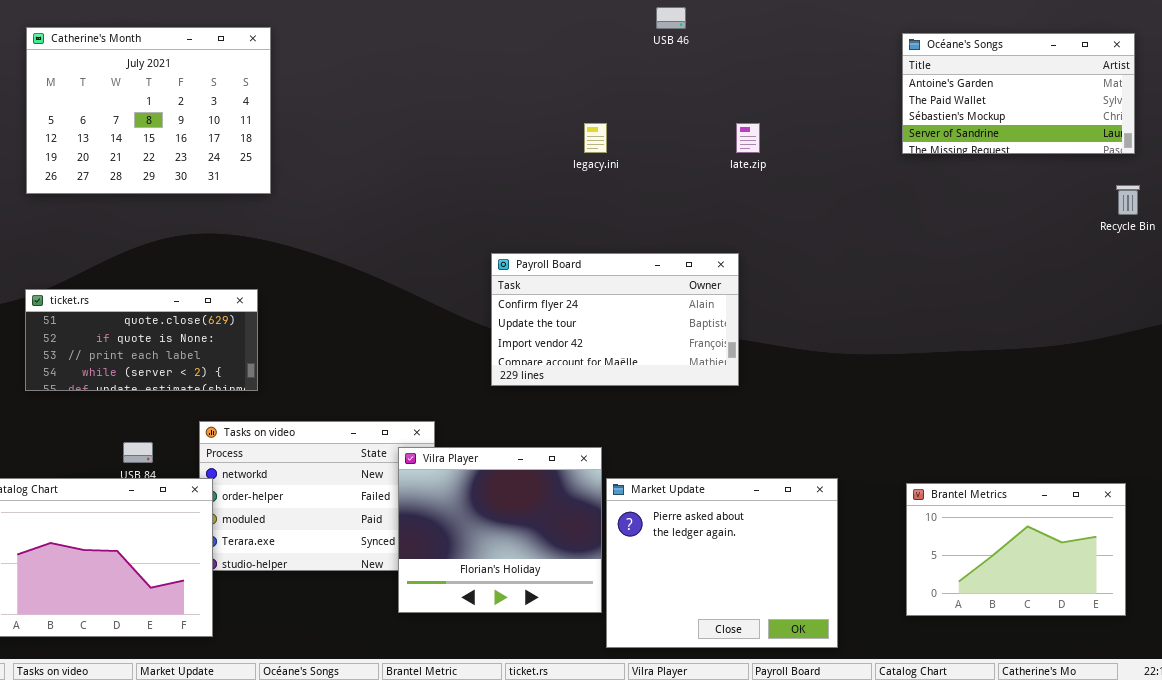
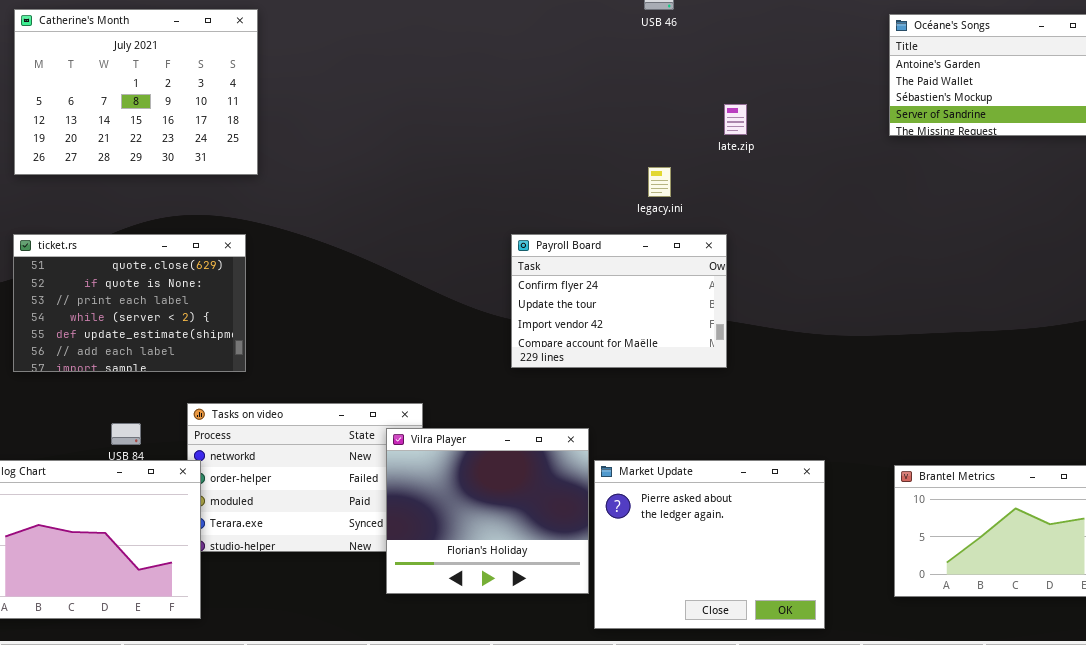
legacy.ini: [584,123,607,153] -> [648,167,671,197], moved
Payroll Board: [491,253,739,386] -> [511,234,727,368], resized
ticket.rs: [25,289,258,391] -> [13,234,246,372], resized

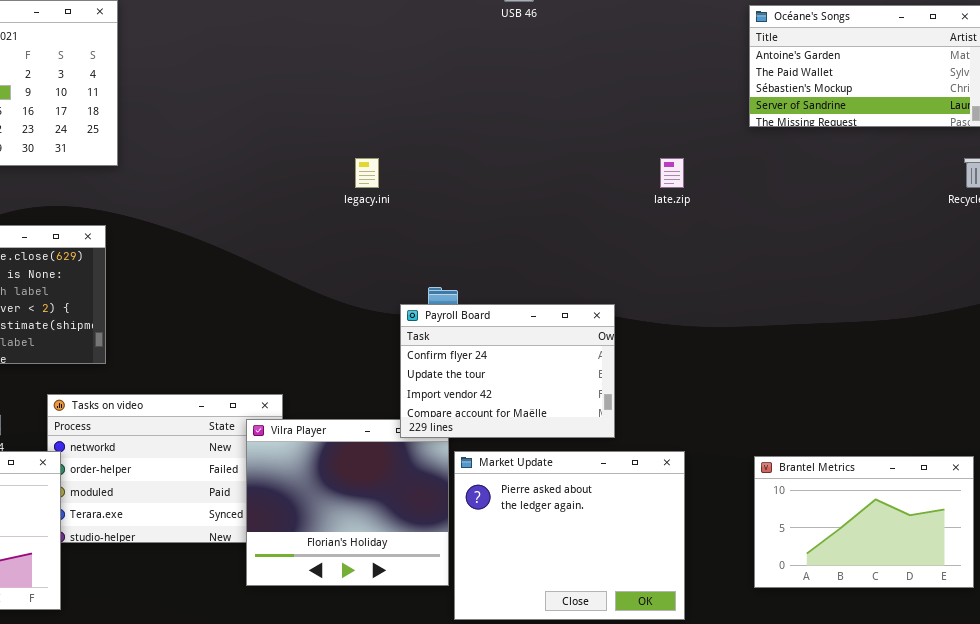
late.zip: [724,104,747,135] -> [660,158,684,188], moved
legacy.ini: [648,167,671,197] -> [355,158,379,188], moved
Payroll Board: [511,234,727,368] -> [400,304,615,438], moved

